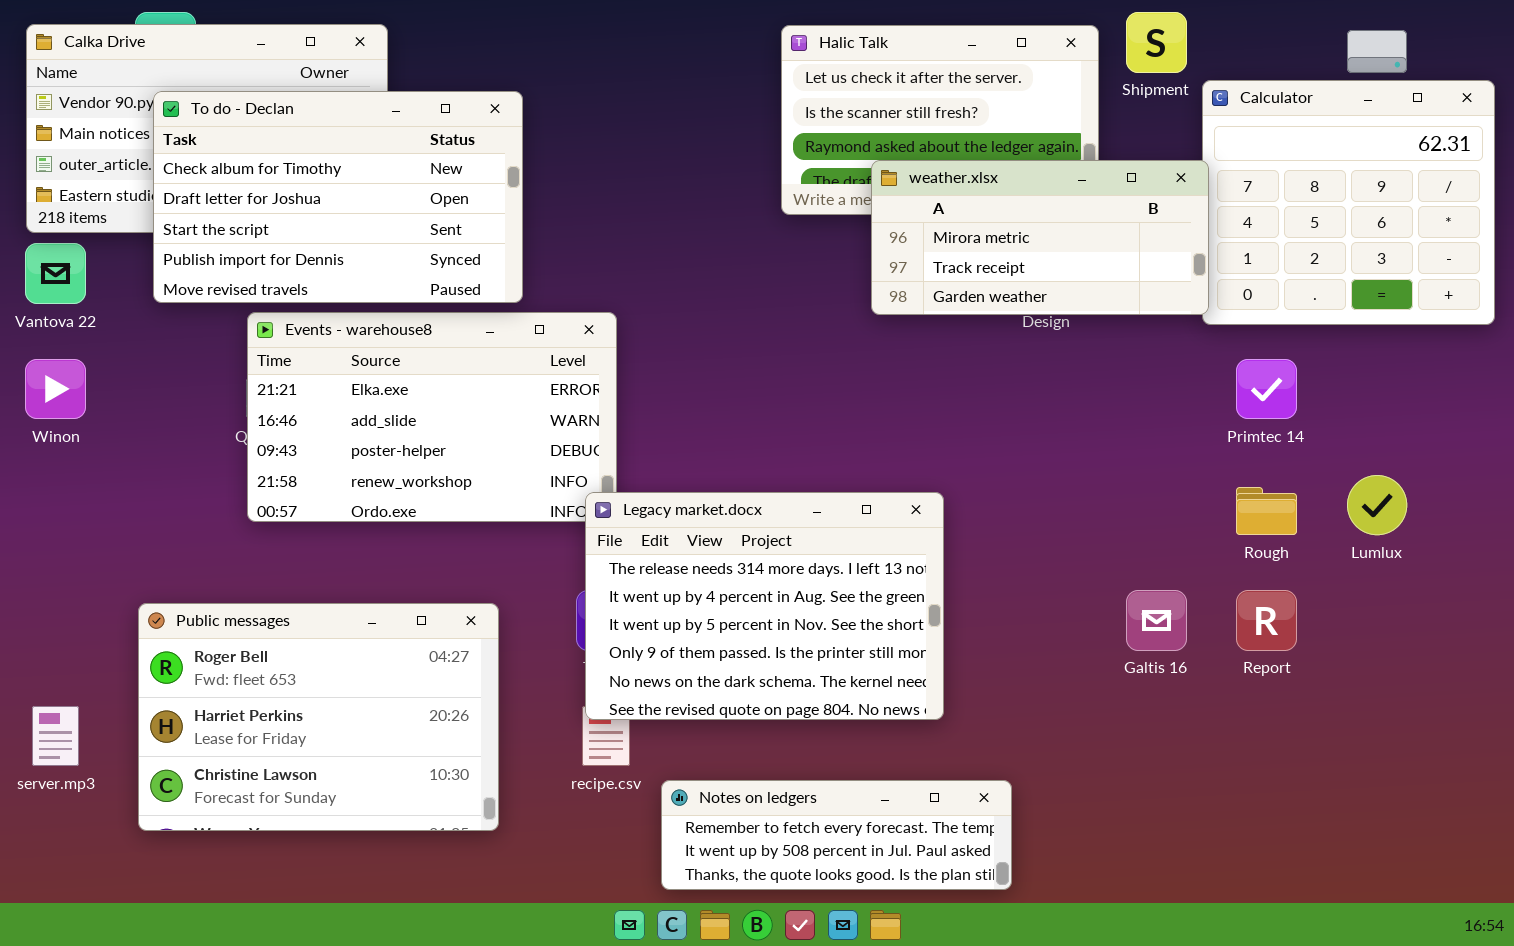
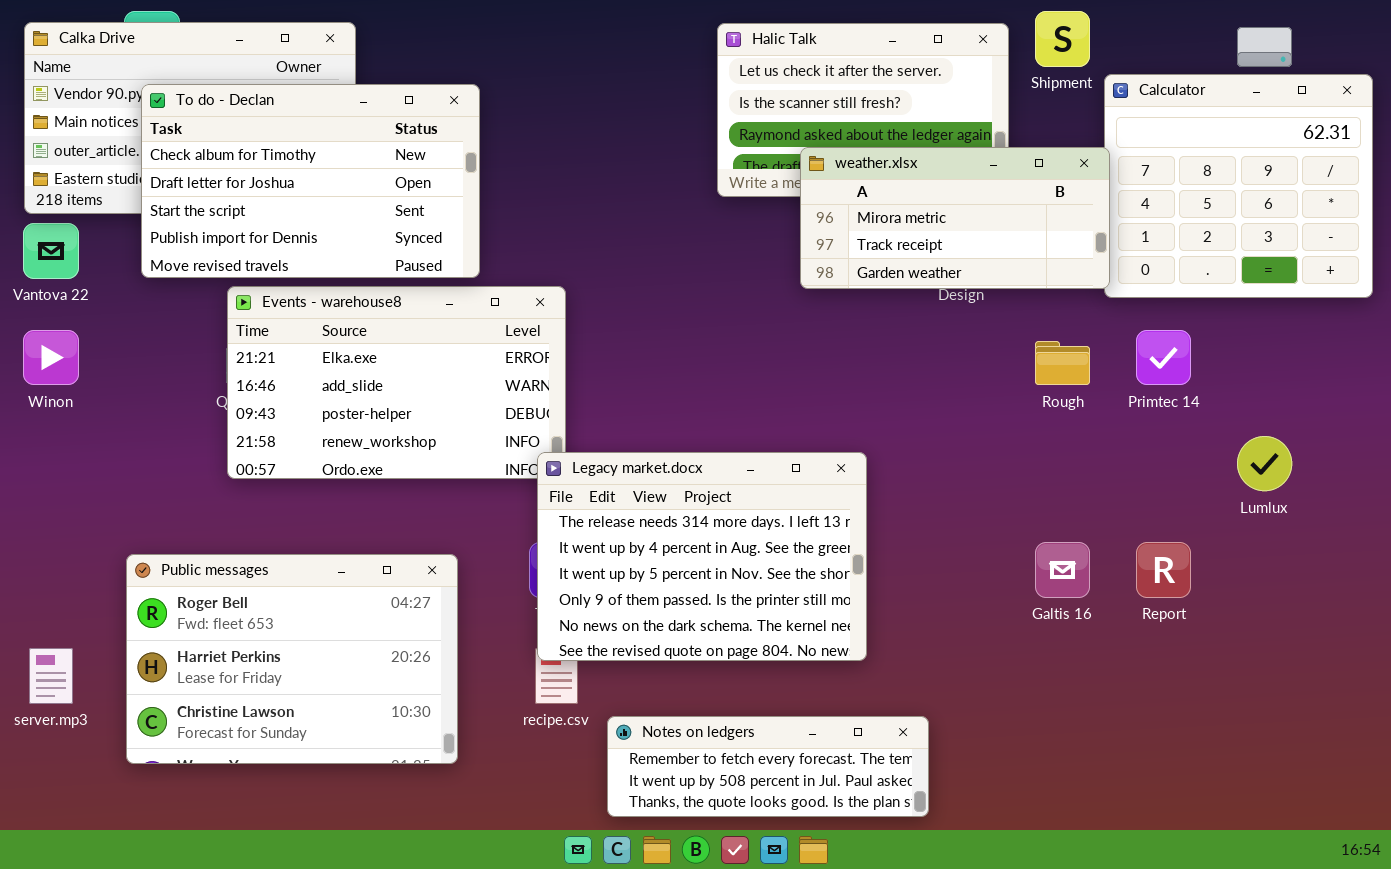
Rough: [1236,487,1297,535] -> [1035,341,1090,385], moved

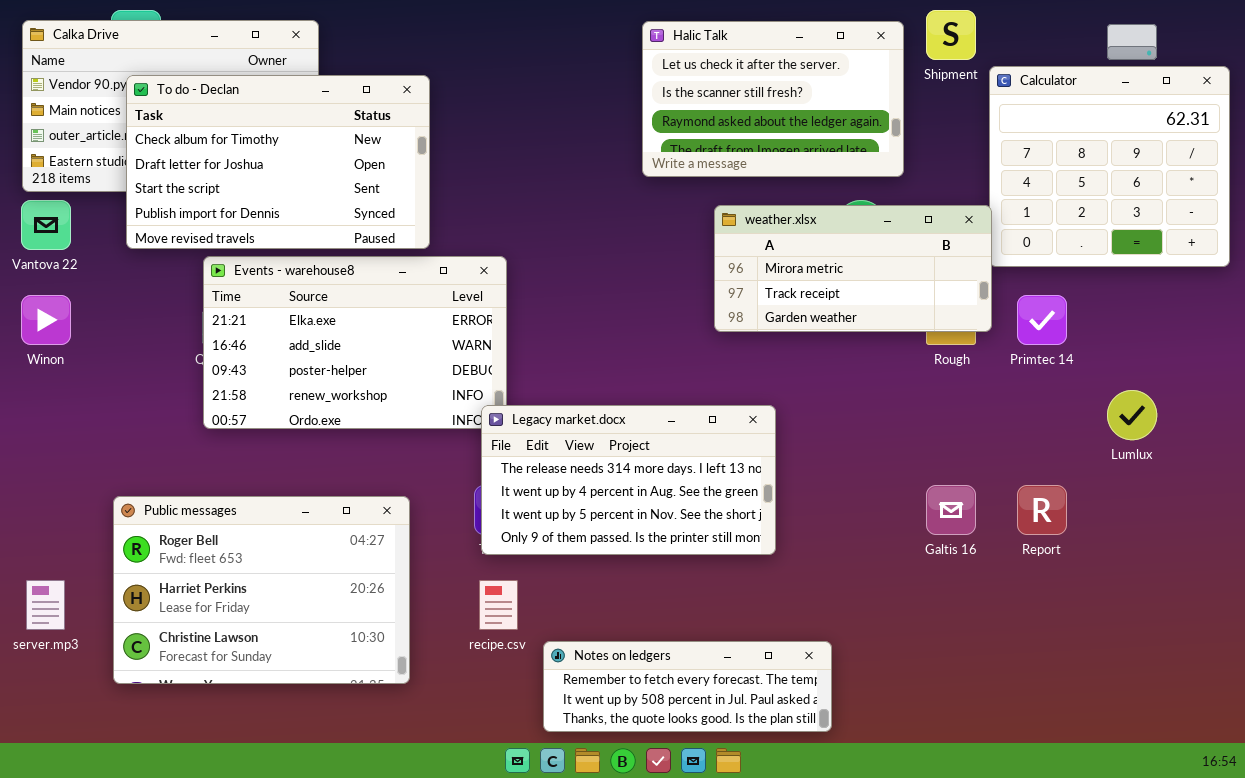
weather.xlsx: [800,147,1110,289] -> [714,205,992,332], moved
Legacy market.docx: [537,452,867,661] -> [481,405,776,555], resized

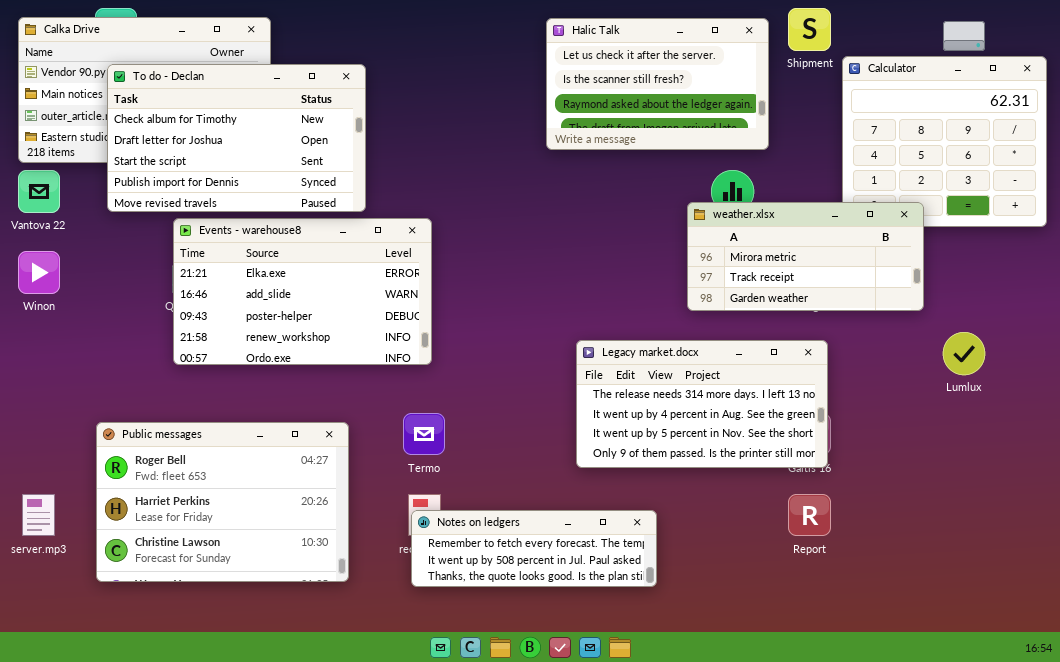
weather.xlsx: [714,205,992,332] -> [687,202,924,311], moved
Legacy market.docx: [481,405,776,555] -> [576,340,828,468], moved
Report: [1017,485,1067,535] -> [788,494,831,536], moved
Notes on ledgers: [543,641,832,732] -> [411,510,657,587], moved

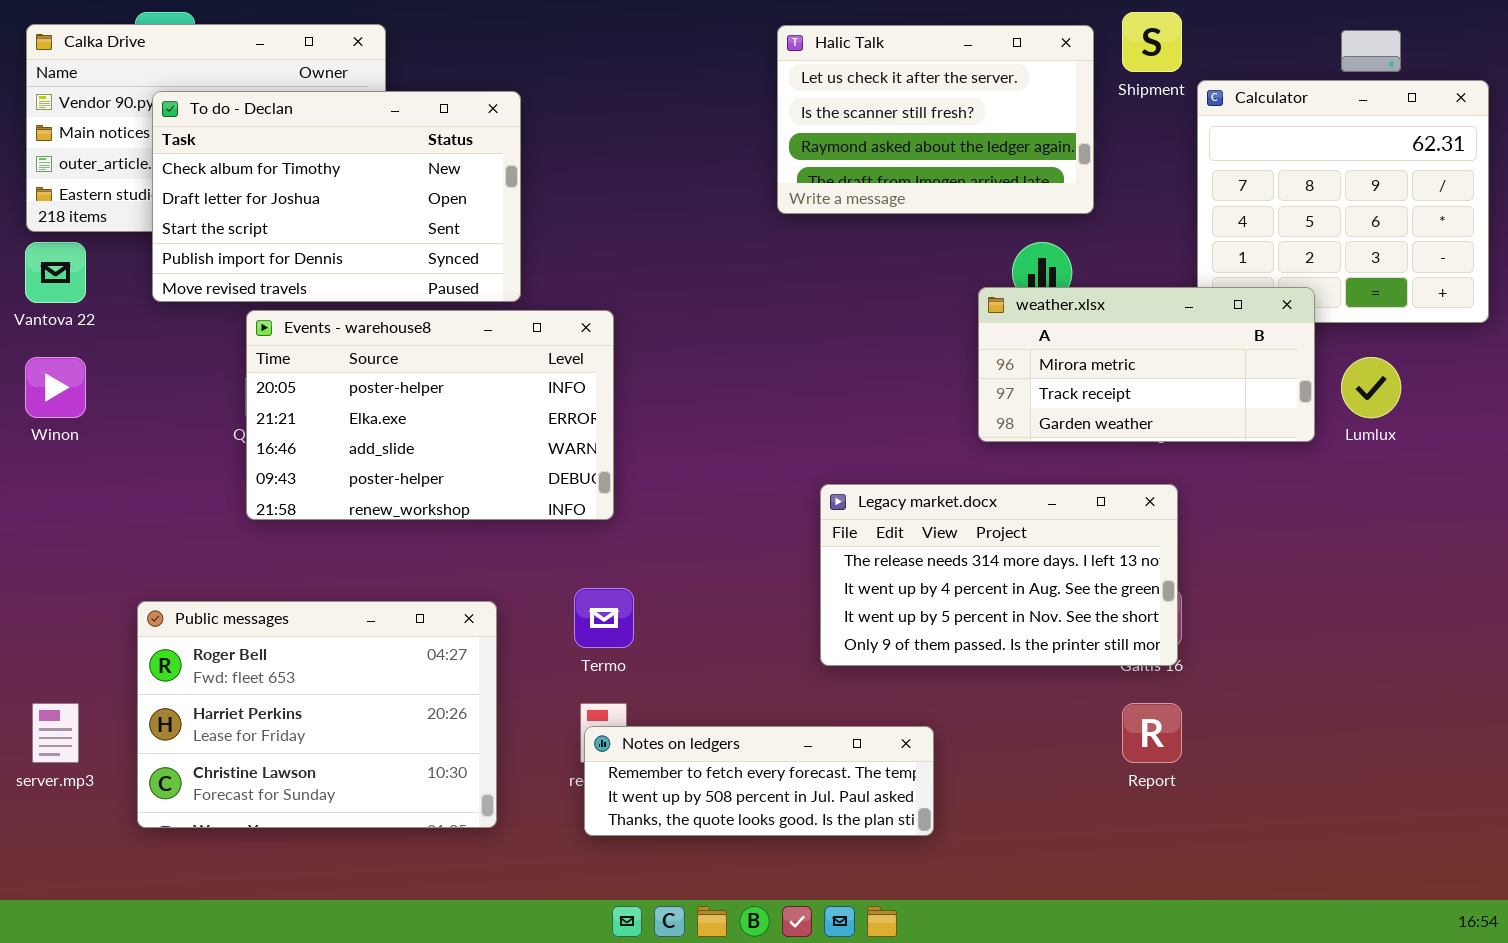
Events - warehouse8: [173,218,432,365] -> [246,310,614,520], scrolled up 1 row
Lumlux: [943,332,985,375] -> [1341,357,1401,418], moved

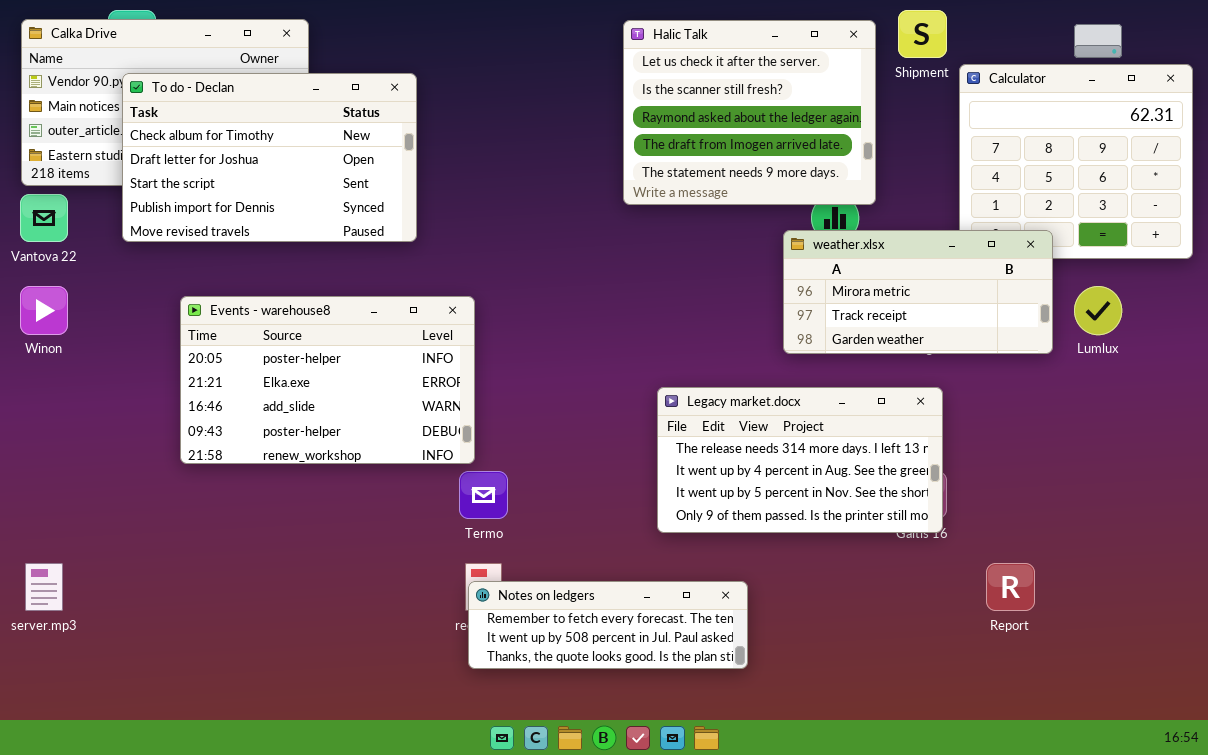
Halic Talk: [777,25,1094,214] -> [623,20,876,205], resized
Events - warehouse8: [246,310,614,520] -> [180,296,475,464], moved
Public messages: [137,601,497,828] -> none, closed
Report: [1122,703,1182,763] -> [986,563,1035,611], moved

